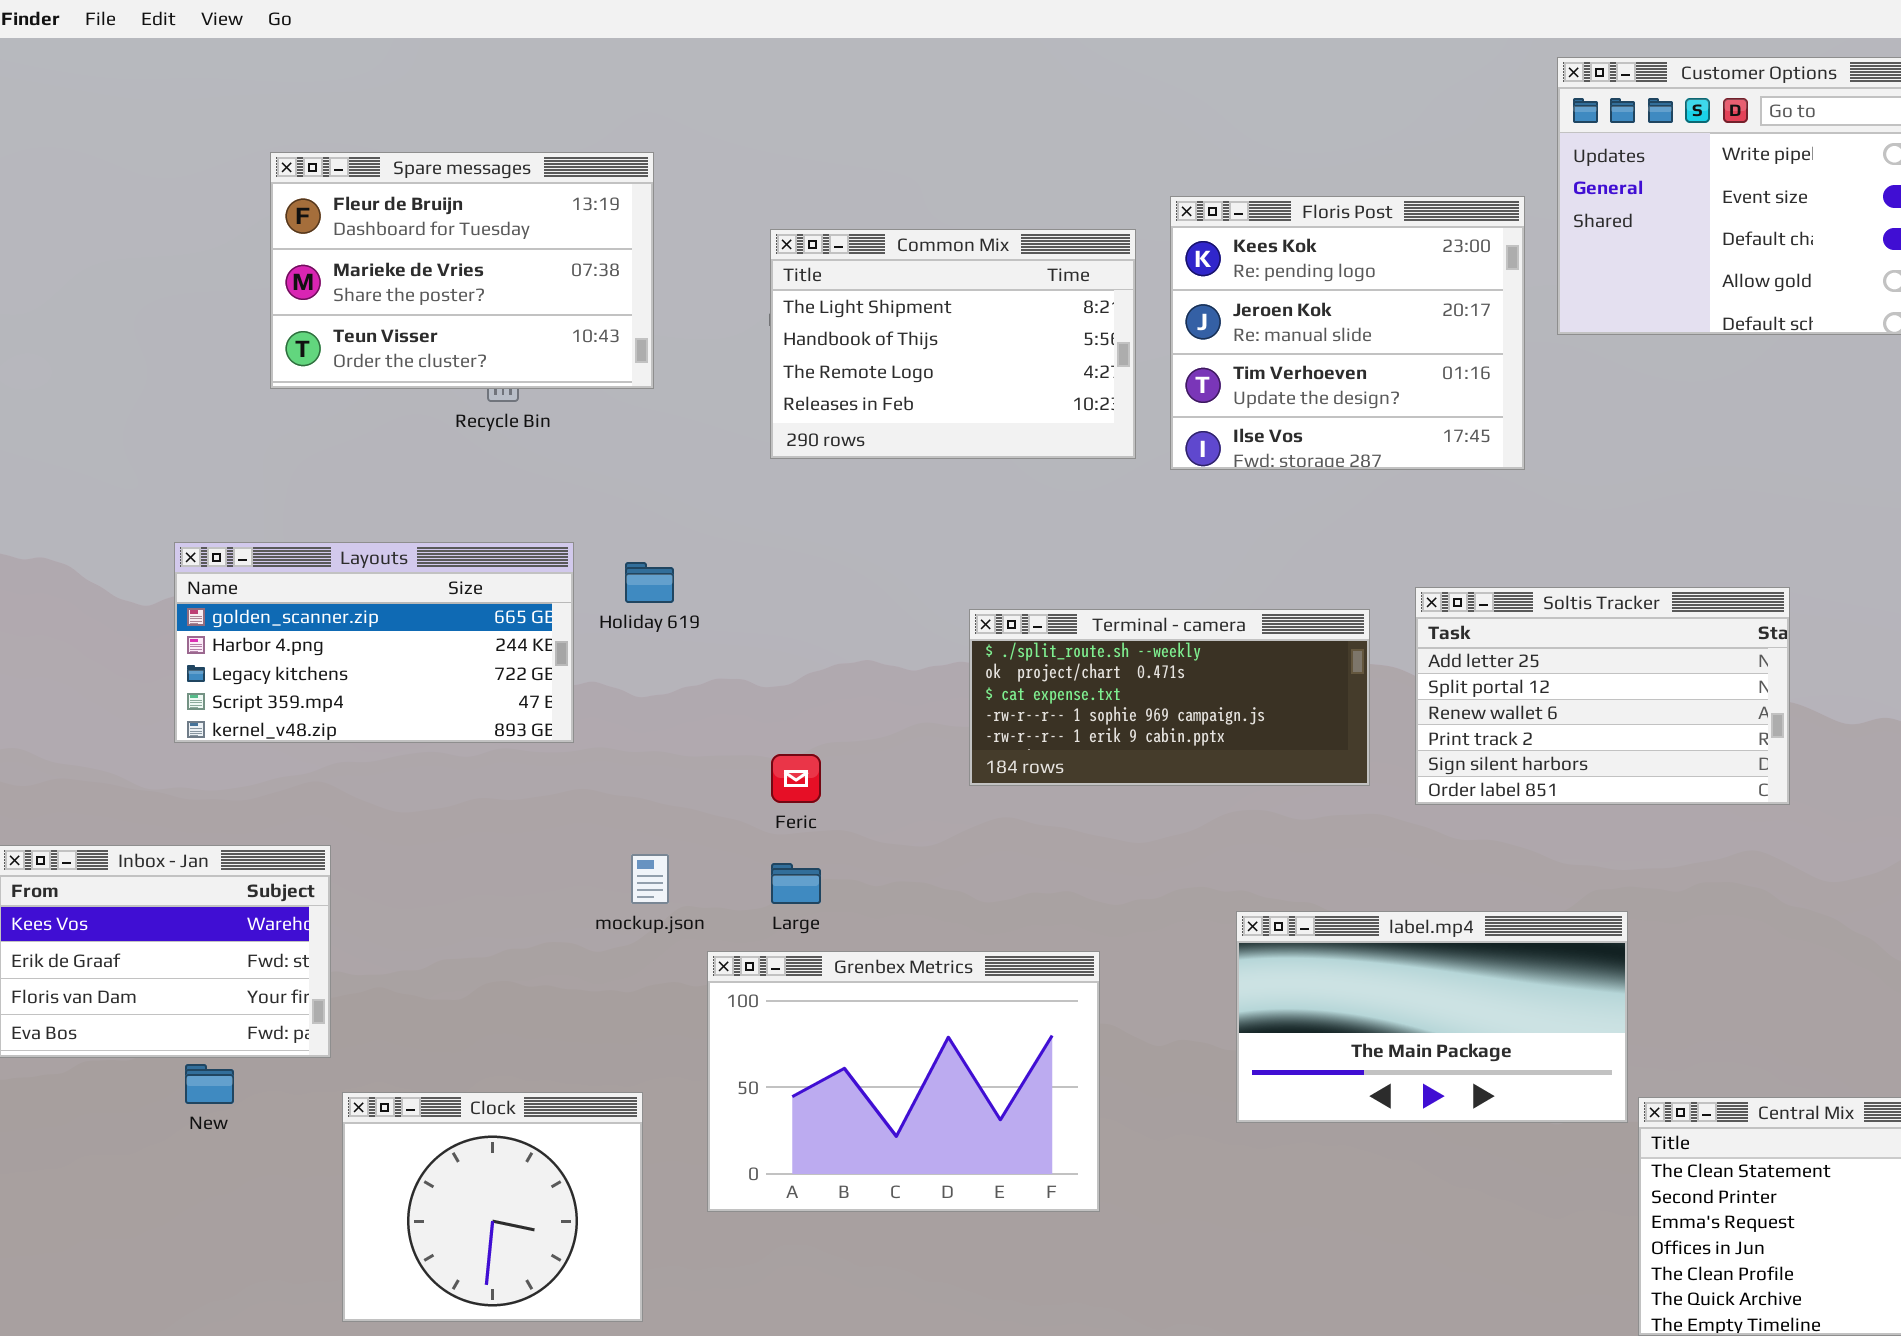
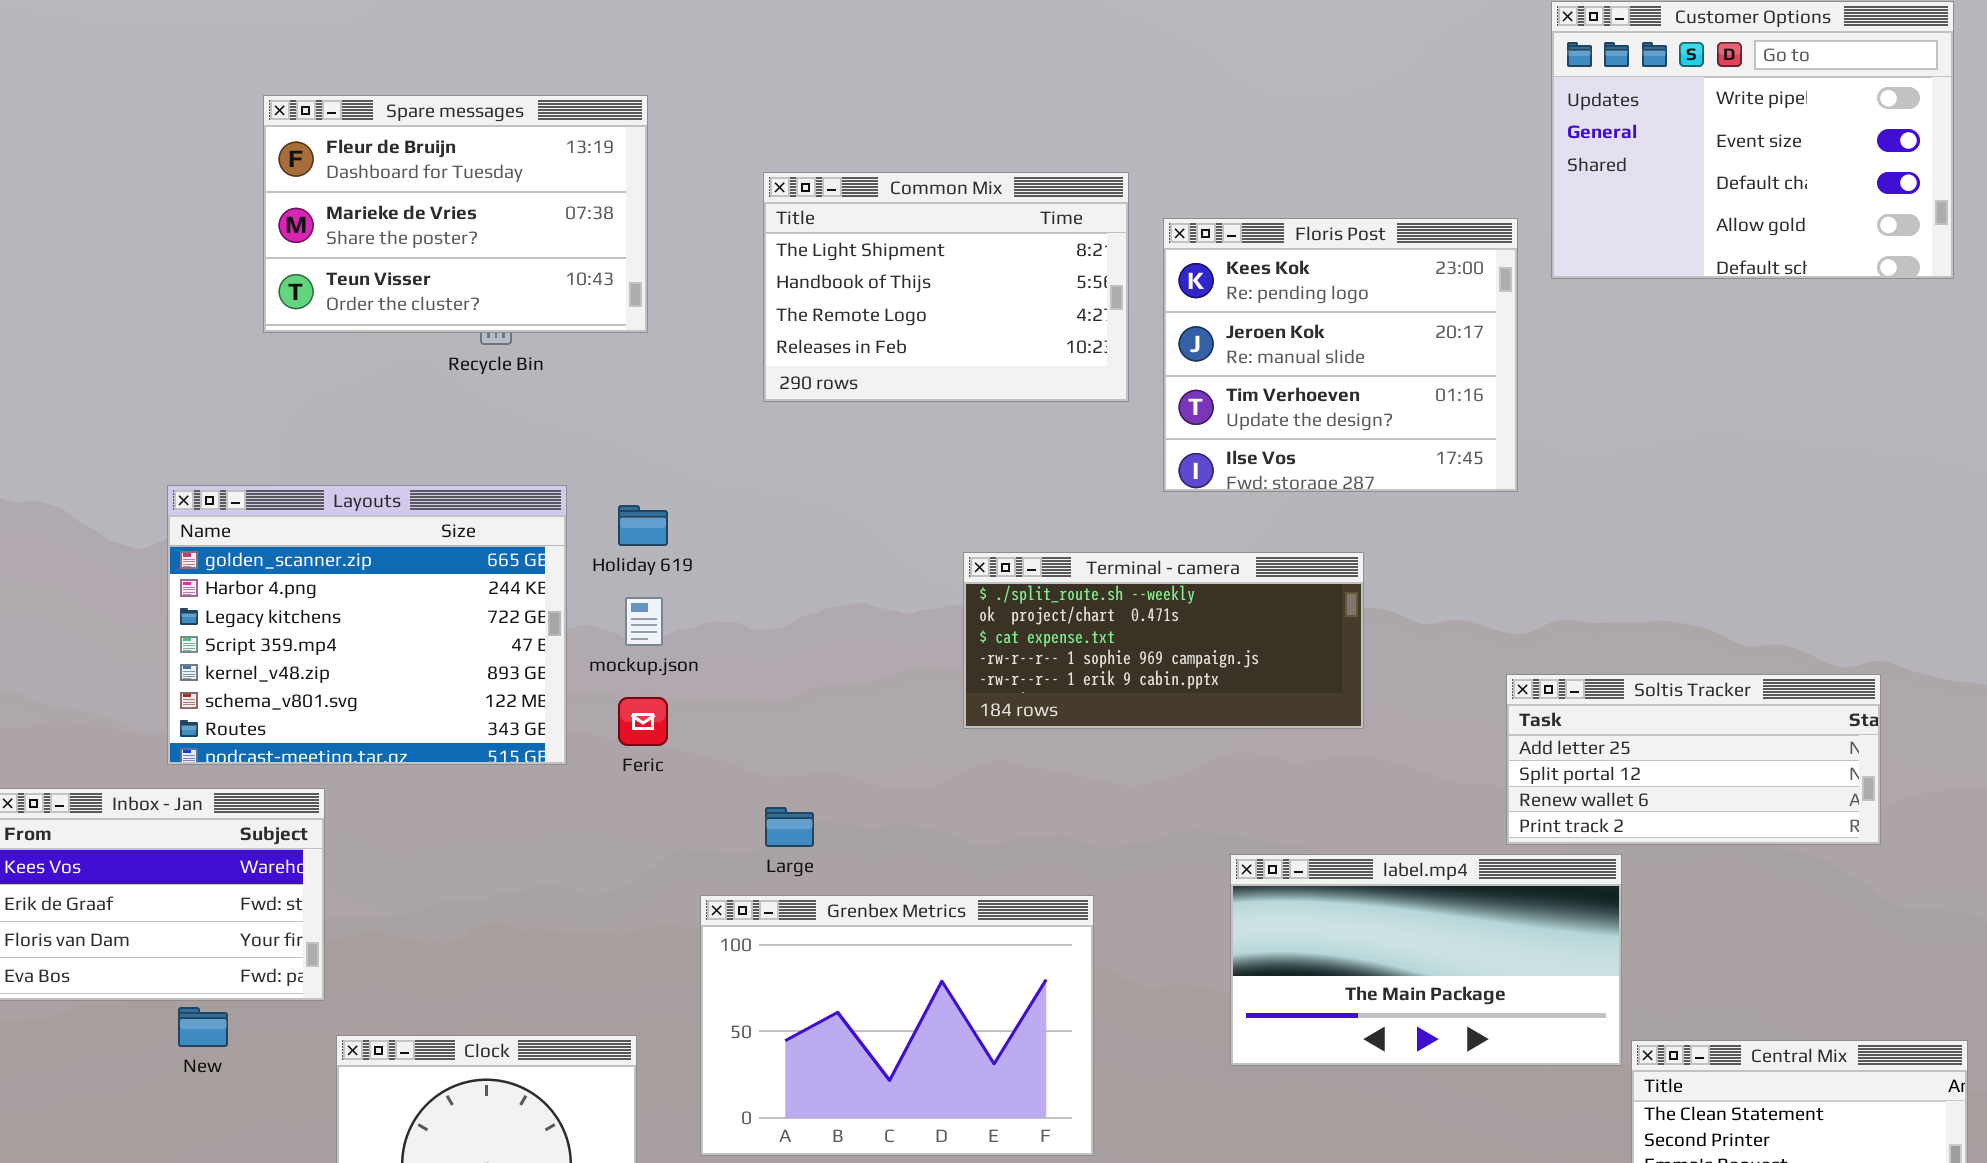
Floris Post: [1170,196,1525,470] -> [1163,218,1518,492], moved
Layouts: [174,542,574,743] -> [167,485,567,765], resized
Soltis Tracker: [1415,587,1790,805] -> [1506,674,1881,845], moved, resized
Feric: [771,754,821,803] -> [618,697,668,746], moved
mockup.json: [631,854,669,904] -> [625,597,663,646], moved

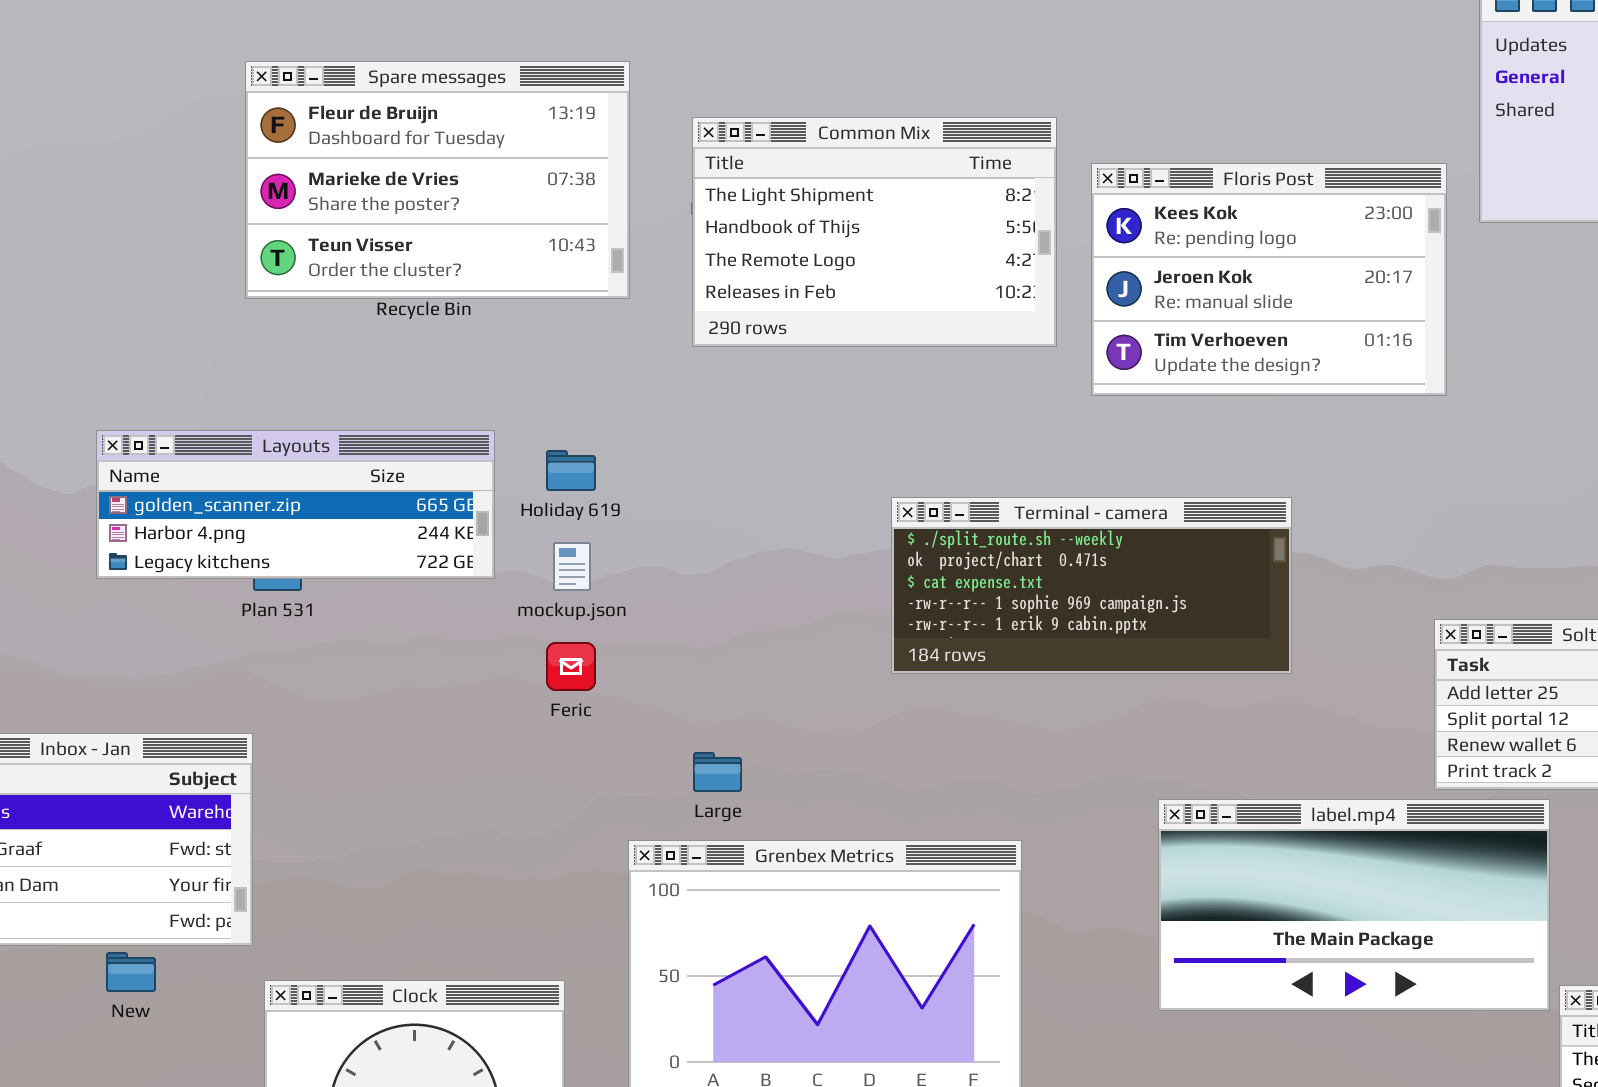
Spare messages: [263,95,648,333] -> [245,61,630,299], moved
Floris Post: [1163,218,1518,492] -> [1091,163,1447,396], resized
Layouts: [167,485,567,765] -> [96,430,495,579], resized

